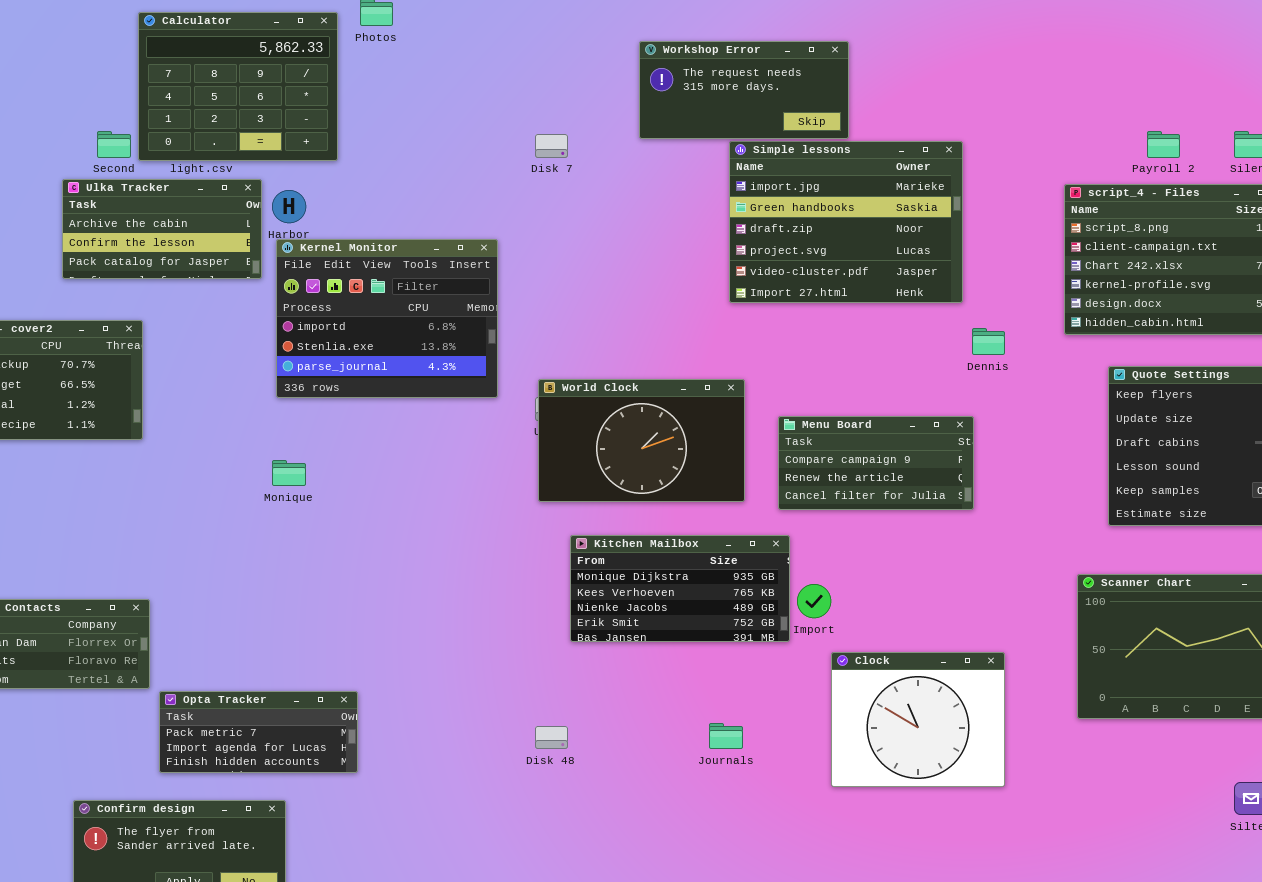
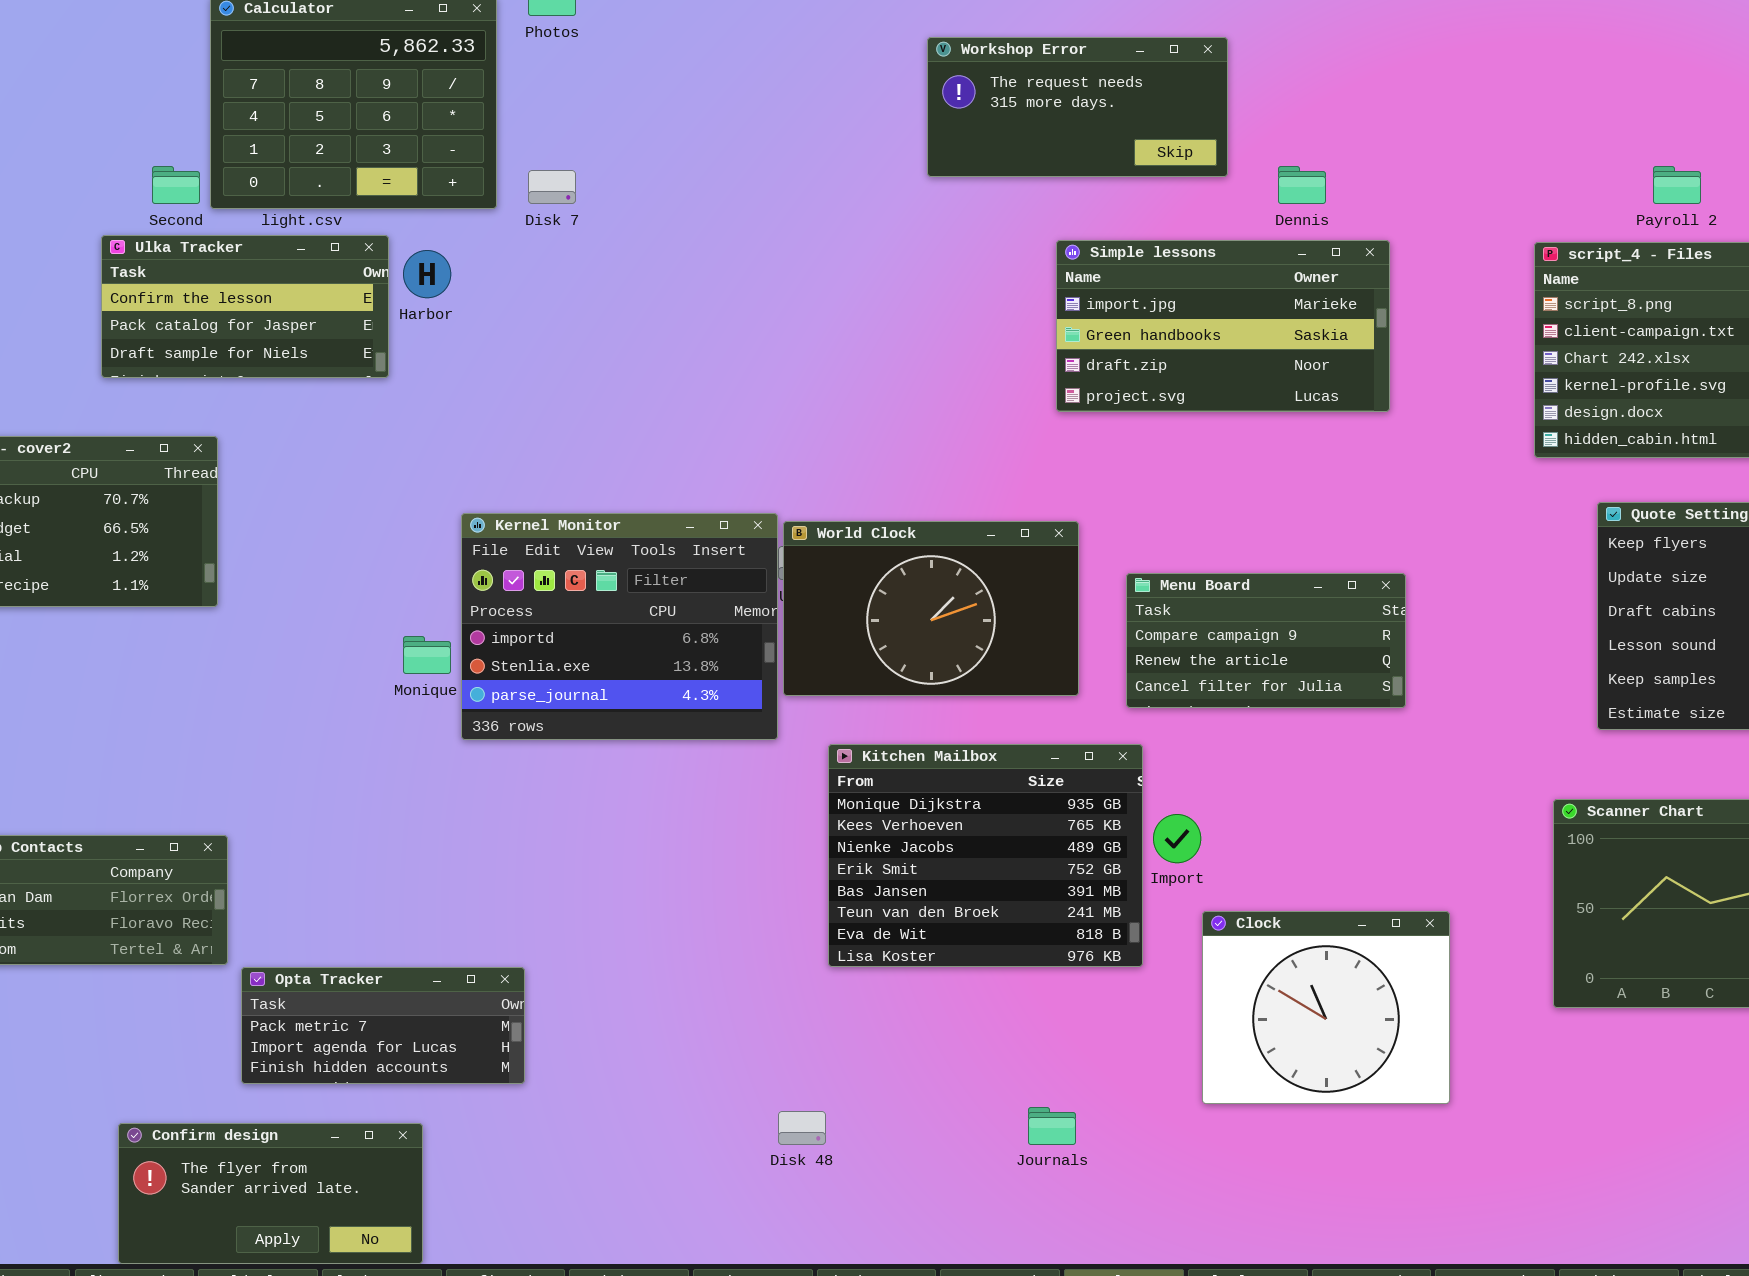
Disk 7: [535,134,568,158] -> [528,170,576,204], moved
Simple lessons: [729,141,963,303] -> [1056,240,1390,412], resized
Ulka Tracker: [62,179,262,279] -> [101,235,389,378], scrolled down 1 row
Kernel Monitor: [276,239,498,398] -> [461,513,778,740], moved
Dennis: [972,328,1005,355] -> [1278,166,1326,204], moved
Kitchen Mailbox: [570,535,790,642] -> [828,744,1143,967], resized
Journals: [709,723,743,749] -> [1028,1107,1076,1145], moved
Disk 48: [535,726,568,749] -> [778,1111,826,1145], moved

